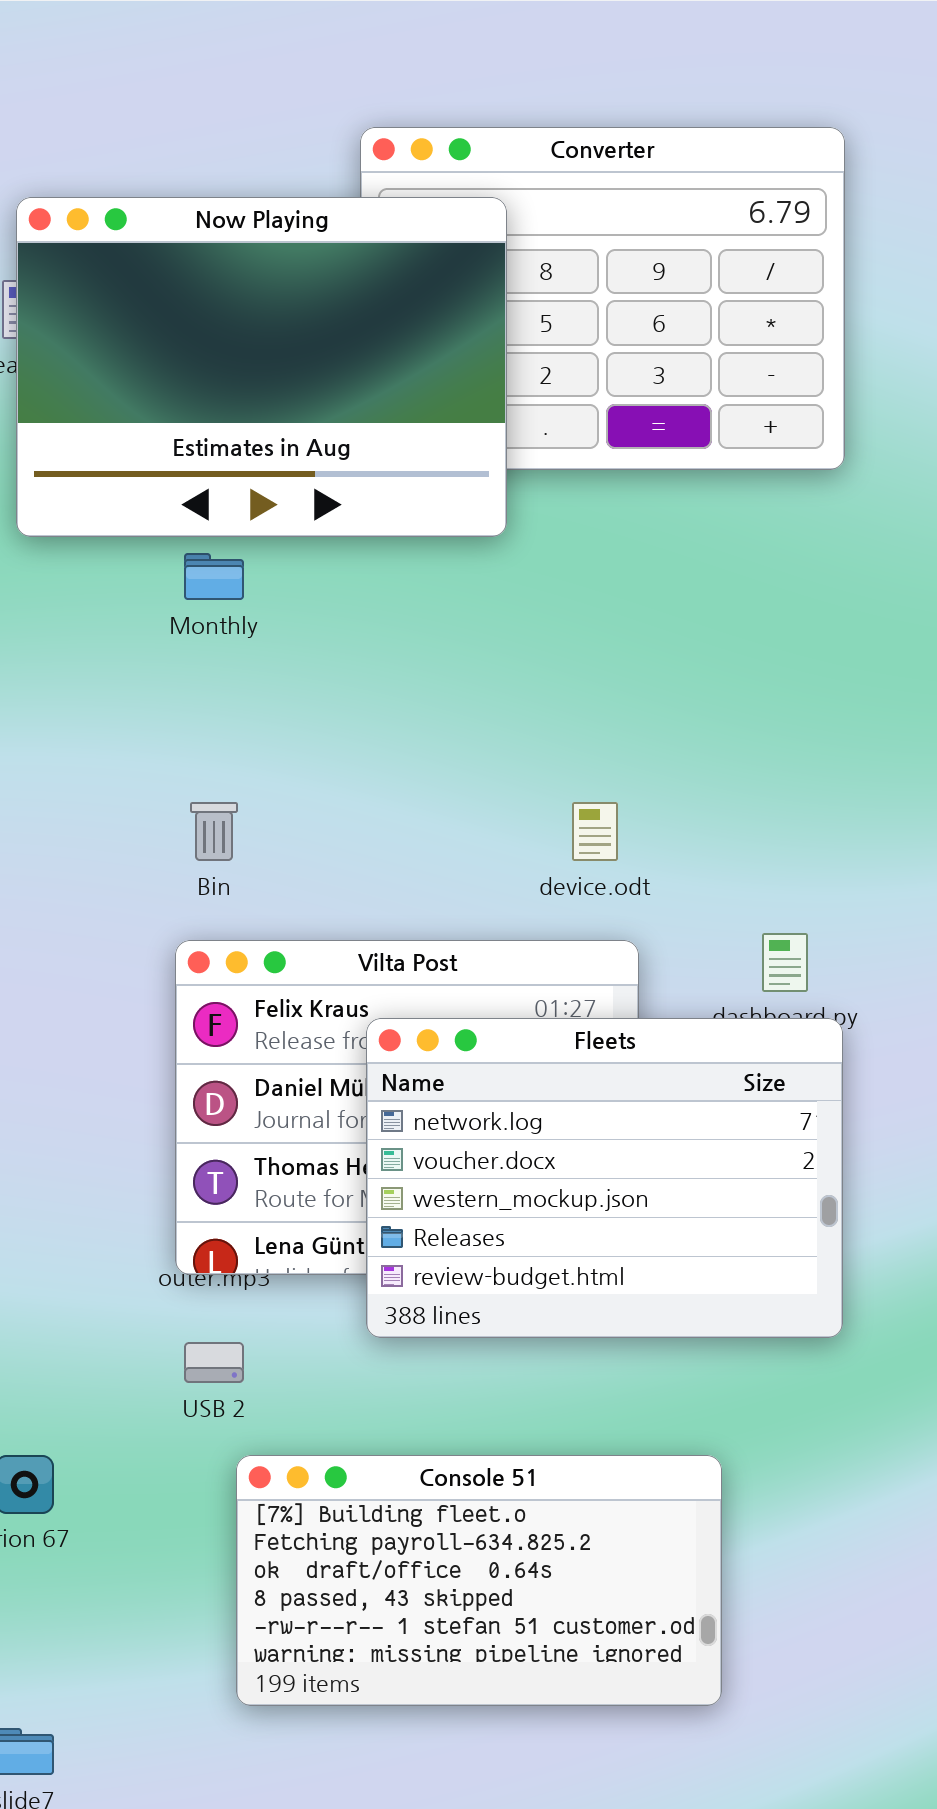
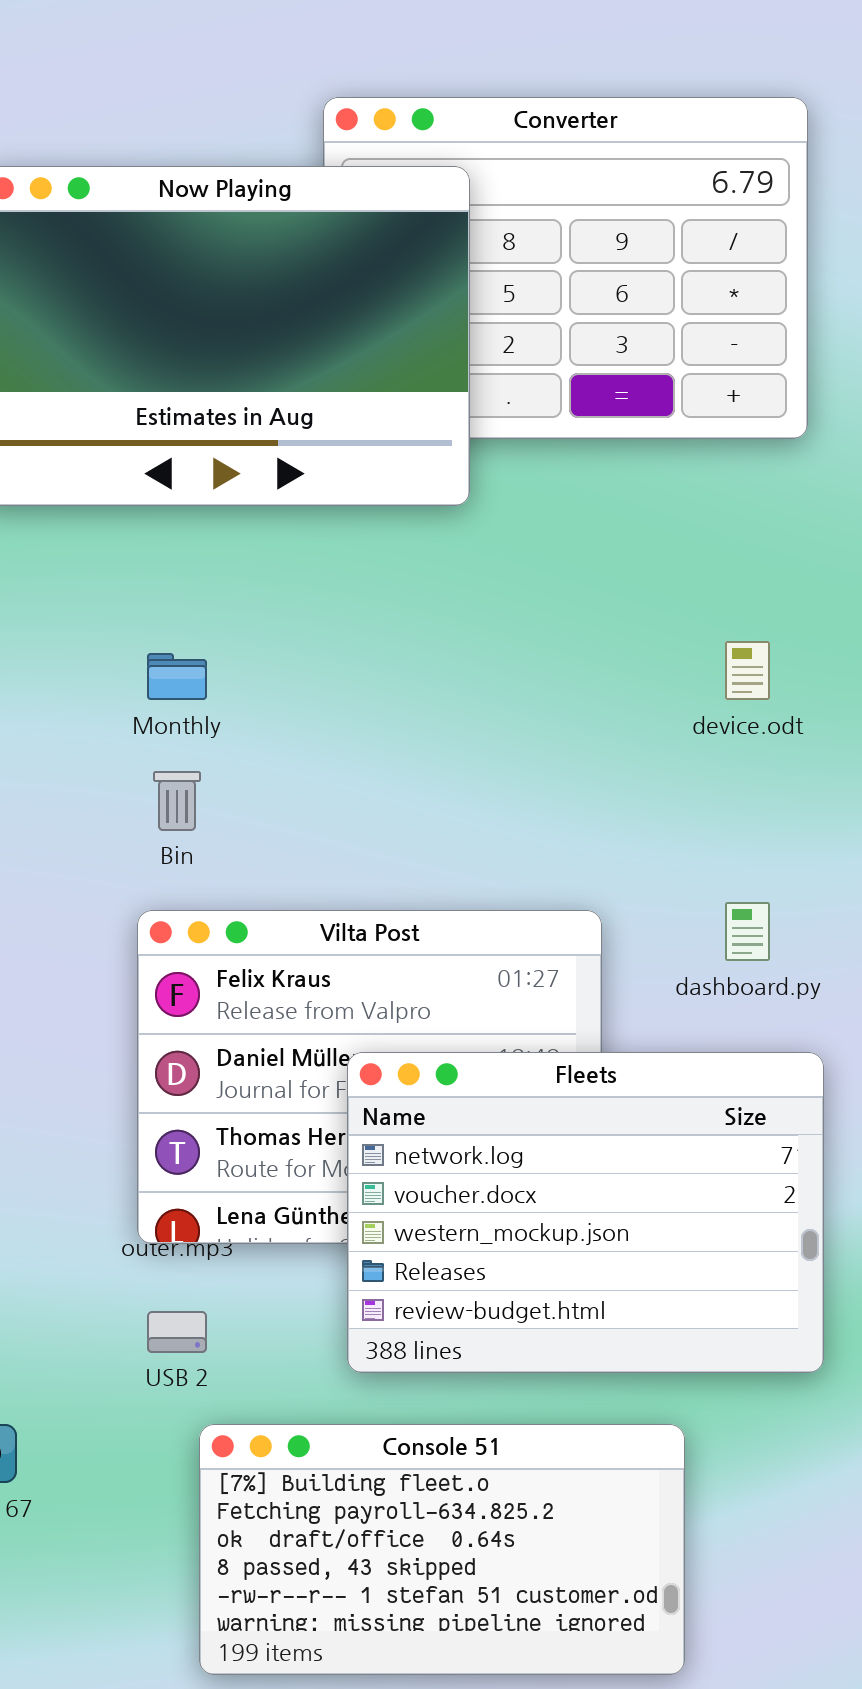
Monthly: [184,553,244,600] -> [147,653,207,700], moved
device.odt: [572,802,618,861] -> [725,641,770,700], moved
Fleets: [366,1018,843,1338] -> [347,1052,824,1373], moved

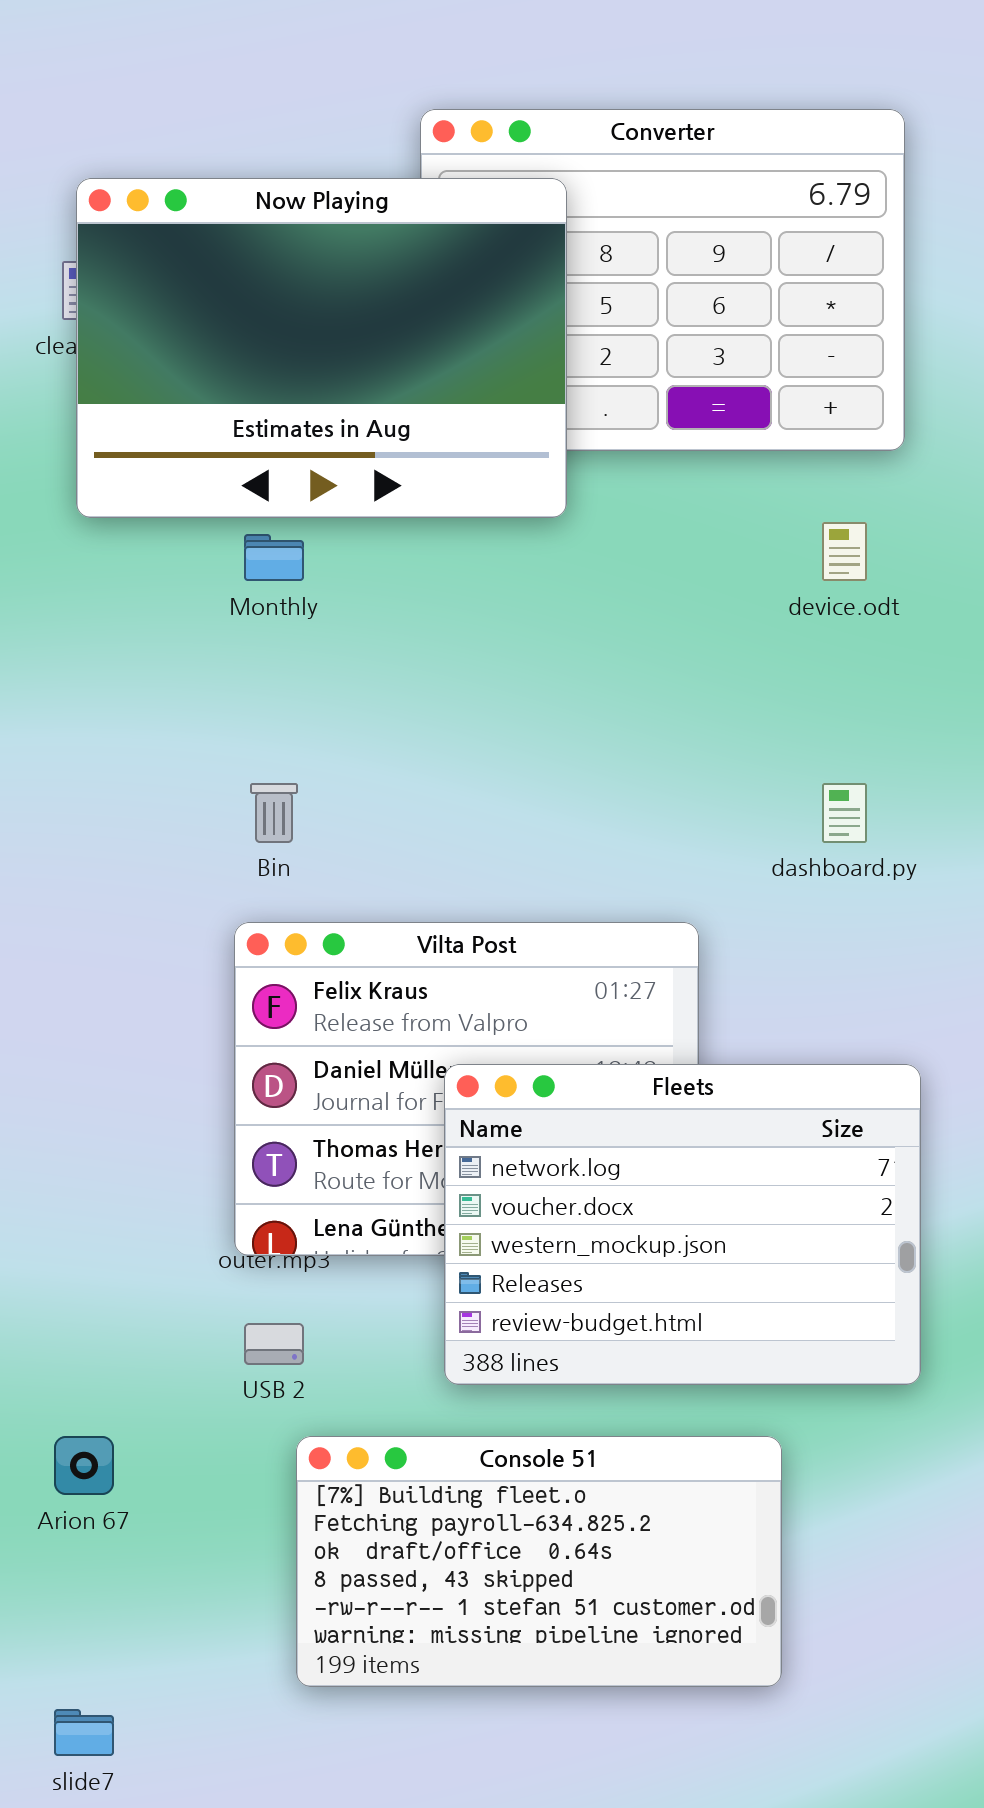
device.odt: [725,641,770,700] -> [822,522,867,581], moved
Monthly: [147,653,207,700] -> [244,534,304,581], moved
dashboard.py: [725,902,770,961] -> [822,783,867,843], moved

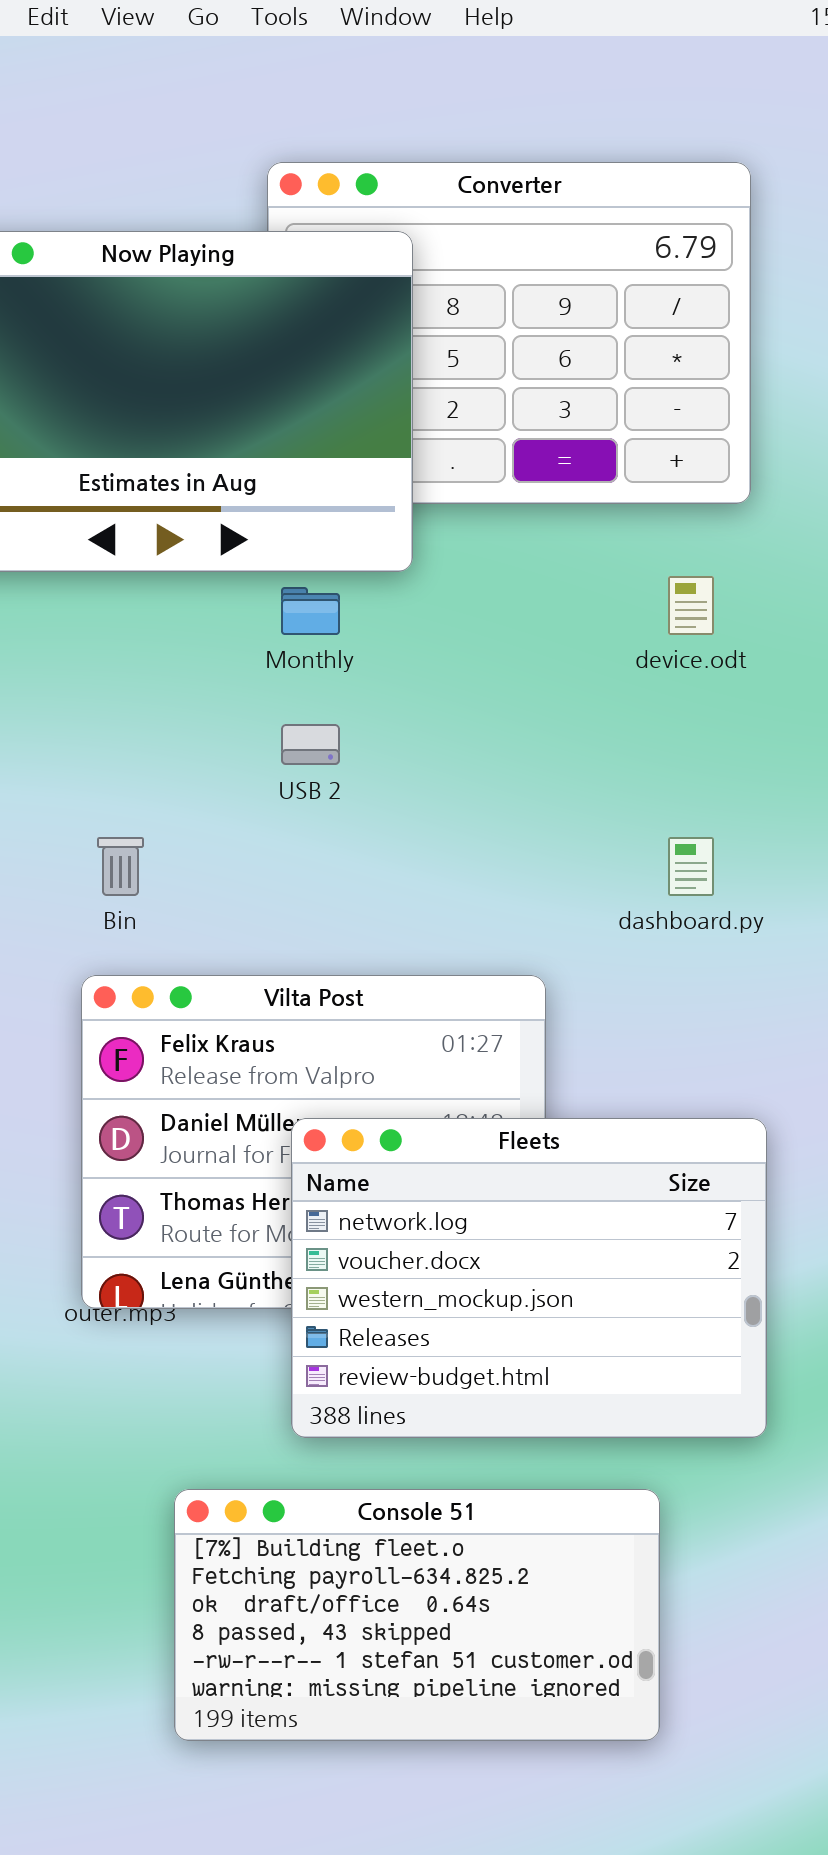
Monthly: [244,534,304,581] -> [281,587,340,635], moved
USB 2: [244,1323,304,1365] -> [281,724,340,765], moved
Console 51: [296,1436,782,1687] -> [174,1489,660,1741], moved

